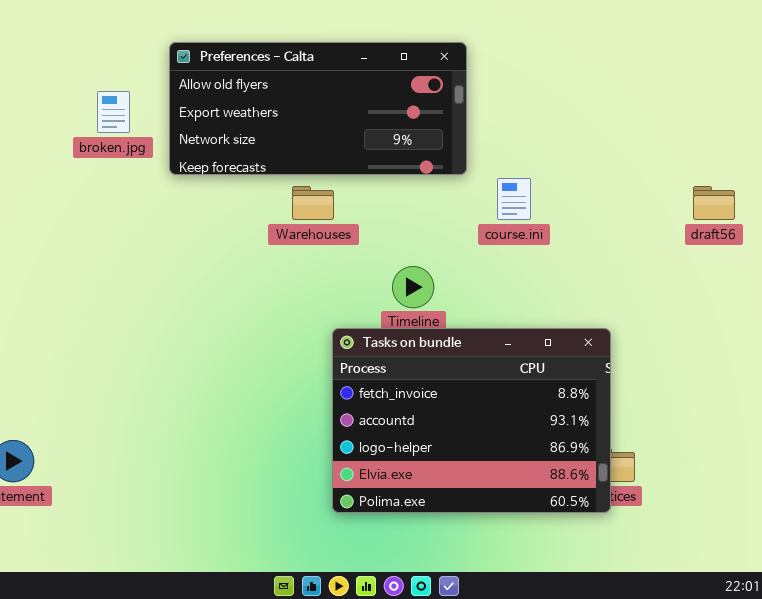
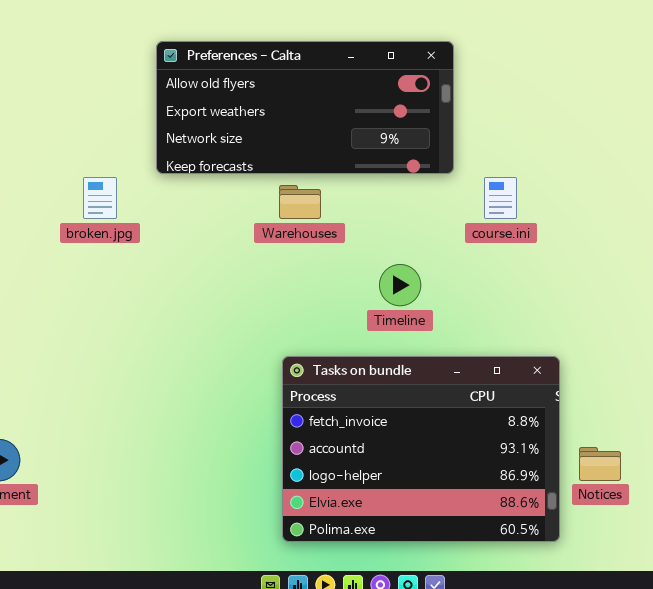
broken.jpg: [97,91,130,133] -> [83,177,117,219], moved
Tasks on bundle: [332,328,611,513] -> [282,356,560,542], moved

